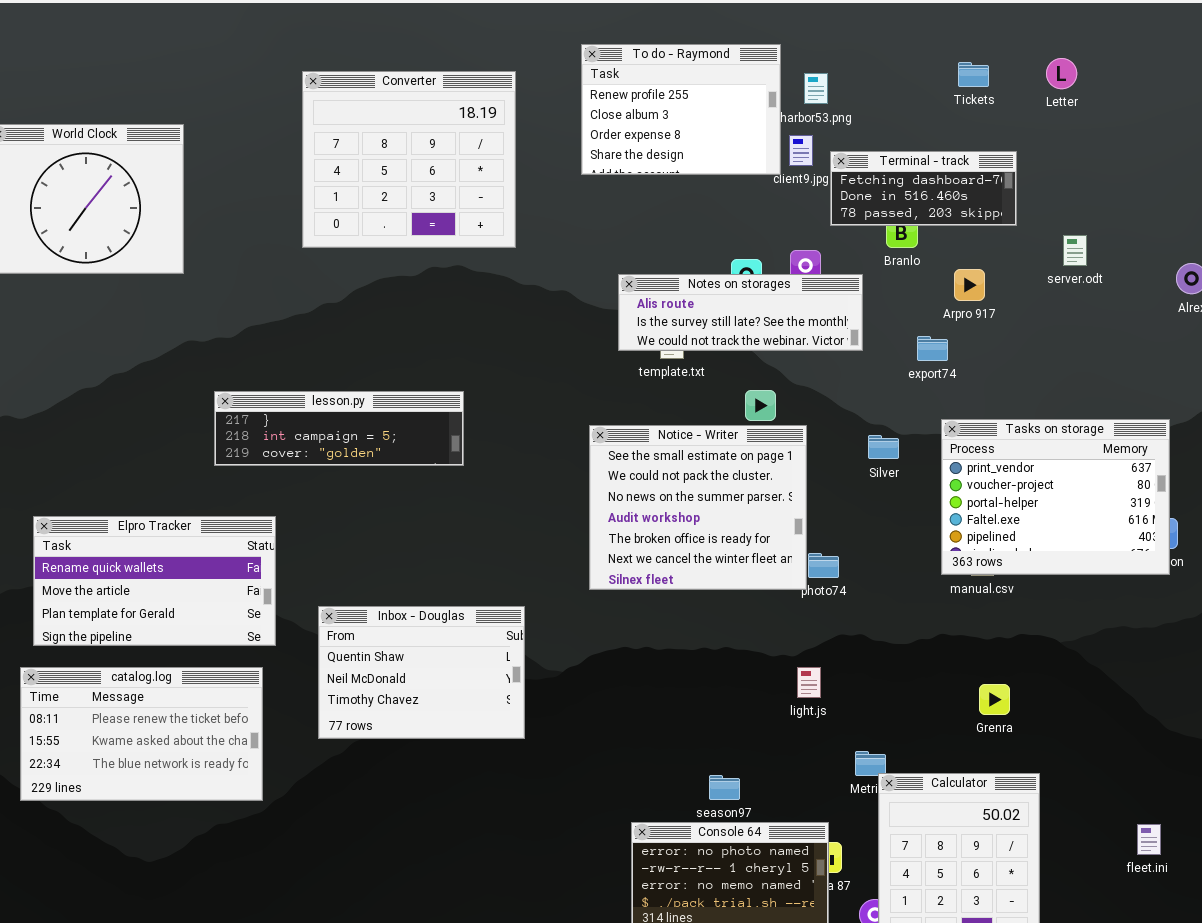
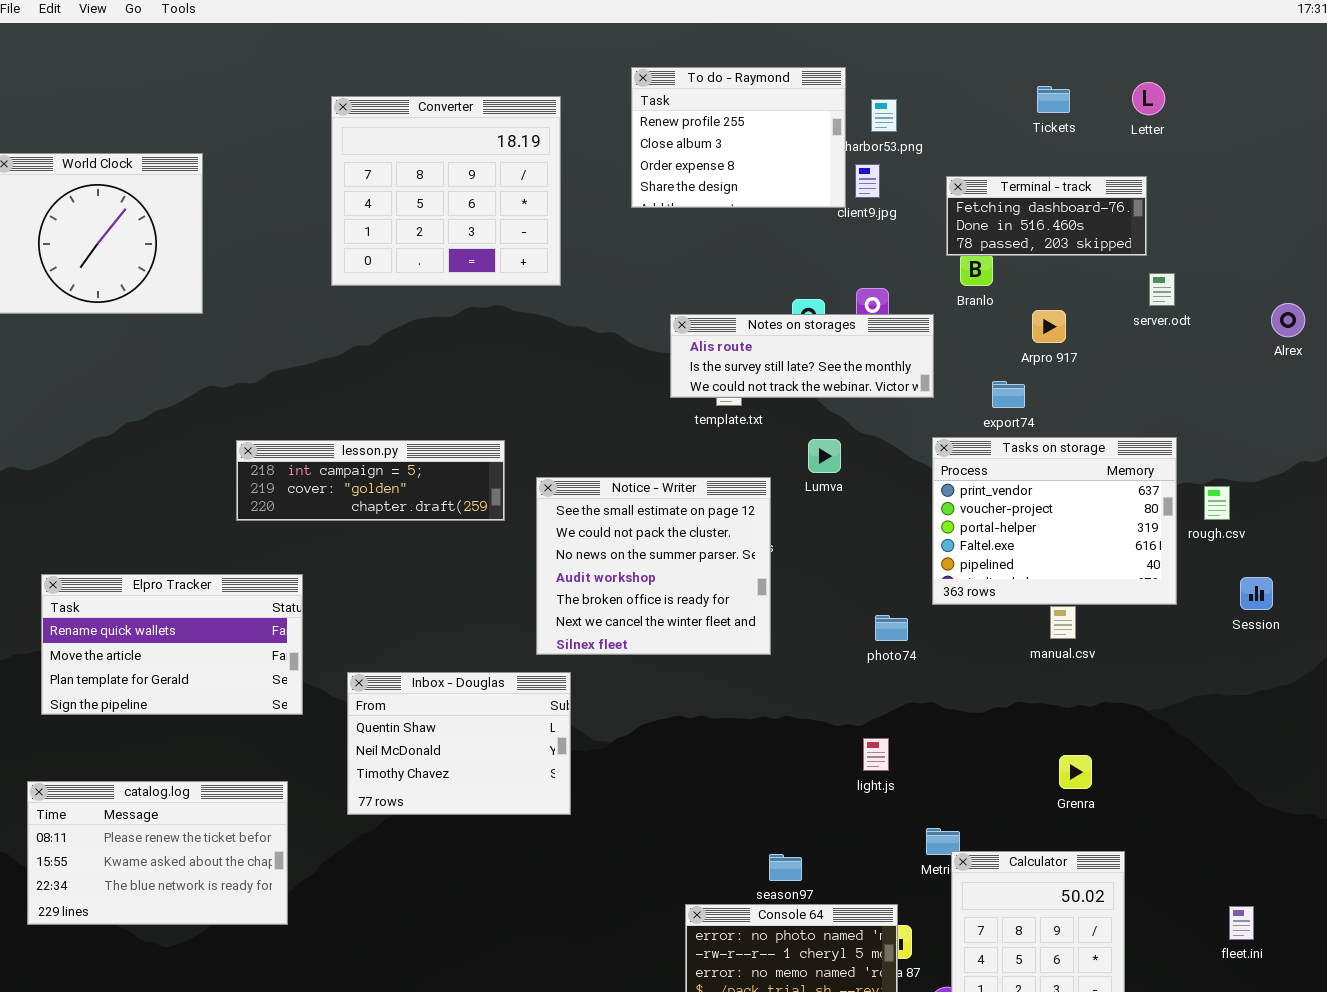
Terminal - track: [830,151,1017,226] -> [946,176,1147,256], moved
lesson.py: [214,391,464,466] -> [236,440,505,521], scrolled down 1 row
Tasks on storage: [941,419,1170,575] -> [932,437,1177,605], moved
Notice - Writer: [589,425,807,590] -> [536,477,771,655], moved
catalog.log: [20,667,263,801] -> [27,781,288,925], moved

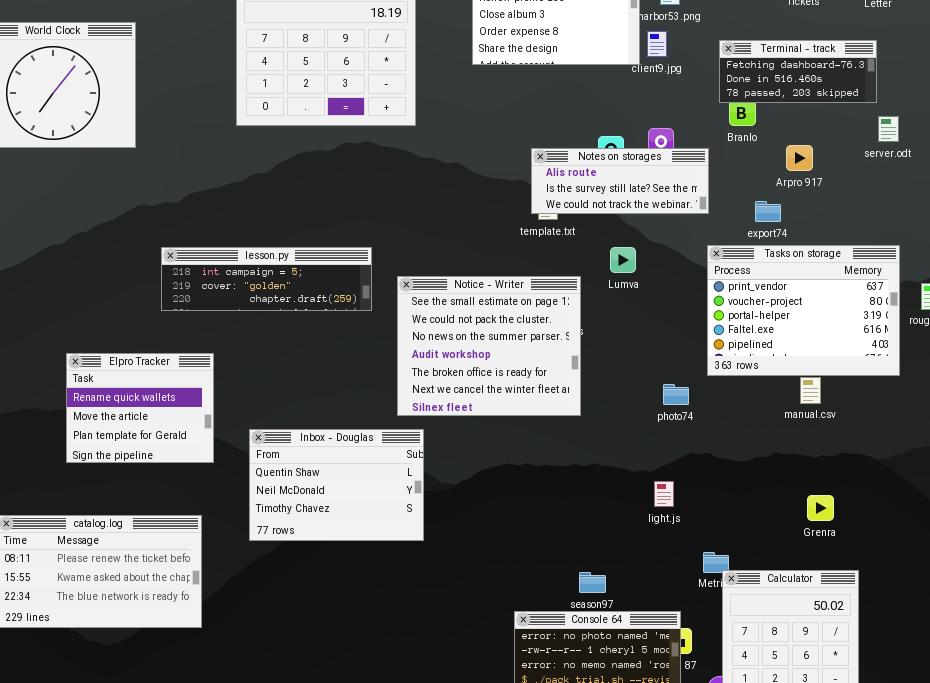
Notes on storages: [670,314,934,398] -> [531,148,709,214], resized
Elpro Tracker: [41,574,303,715] -> [66,353,214,463], resized

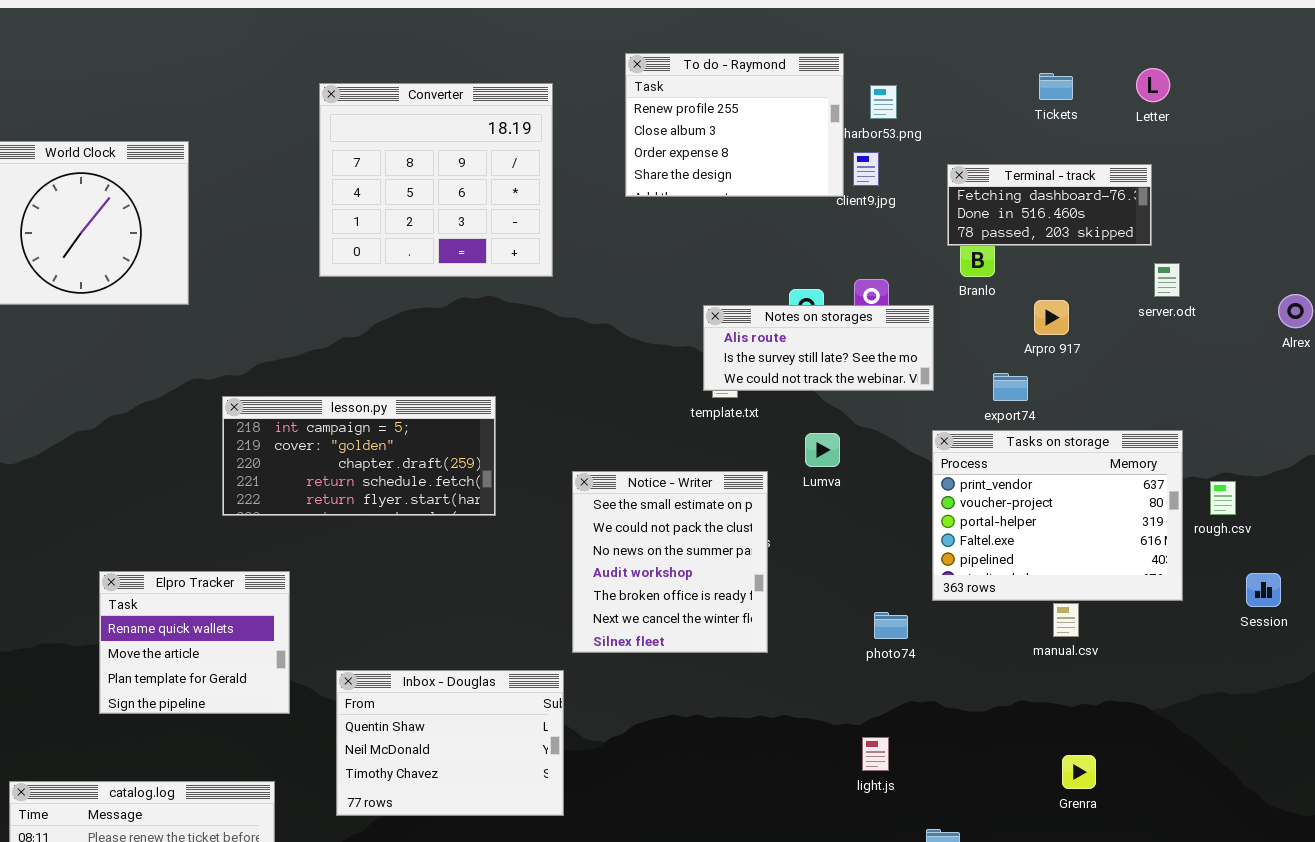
lesson.py: [161,247,372,311] -> [222,396,496,516], resized
Notice - Writer: [397,276,581,416] -> [572,471,768,653], resized

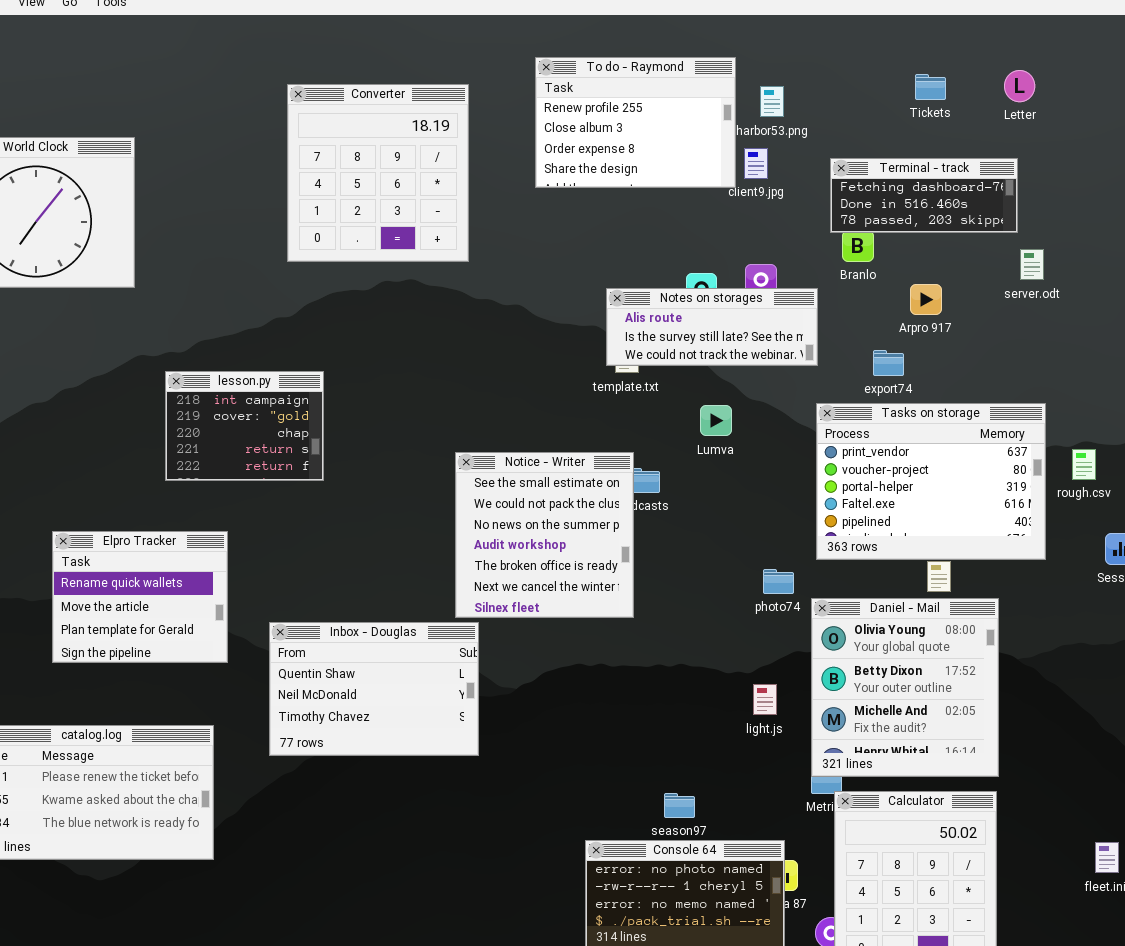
Converter: [319,83,553,277] -> [287,84,469,262], resized
lesson.py: [222,396,496,516] -> [165,371,324,481], resized
Notice - Writer: [572,471,768,653] -> [455,452,634,618], moved
Daniel - Mail: none -> [811,598,999,777], opened

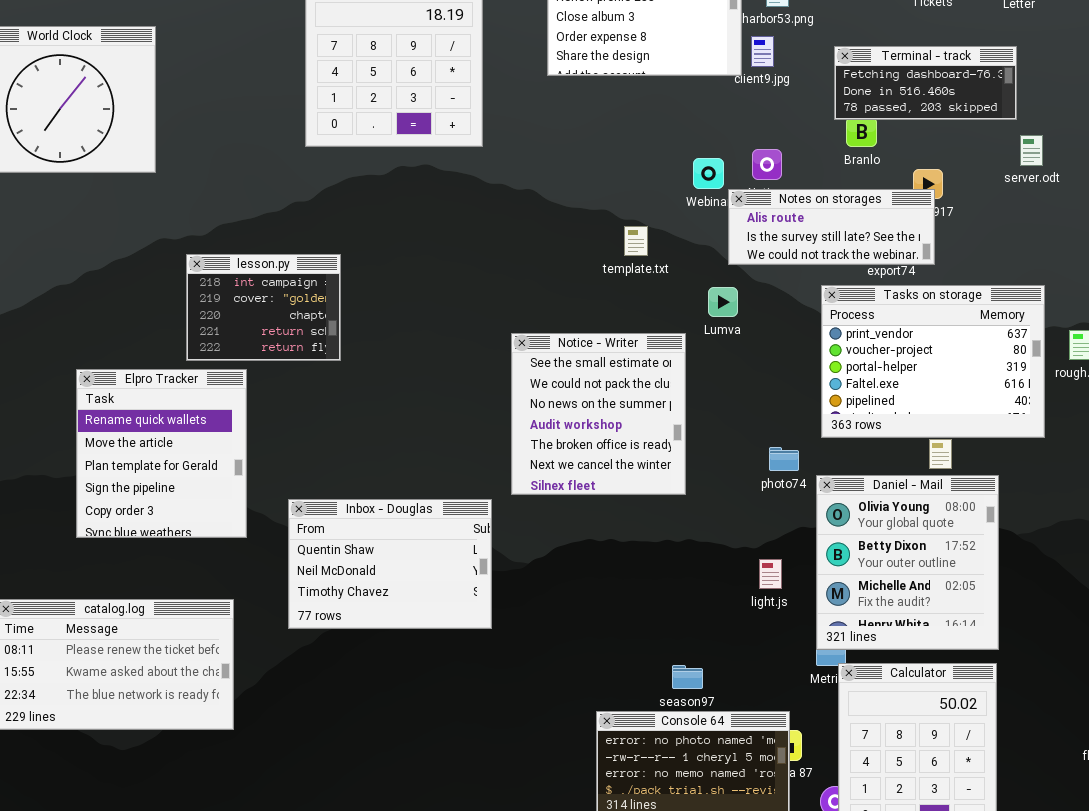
Notes on storages: [606,288,818,366] -> [728,189,935,265], moved
Notice - Writer: [455,452,634,618] -> [511,333,686,495], moved
Elpro Tracker: [52,531,228,663] -> [76,369,247,538], resized

